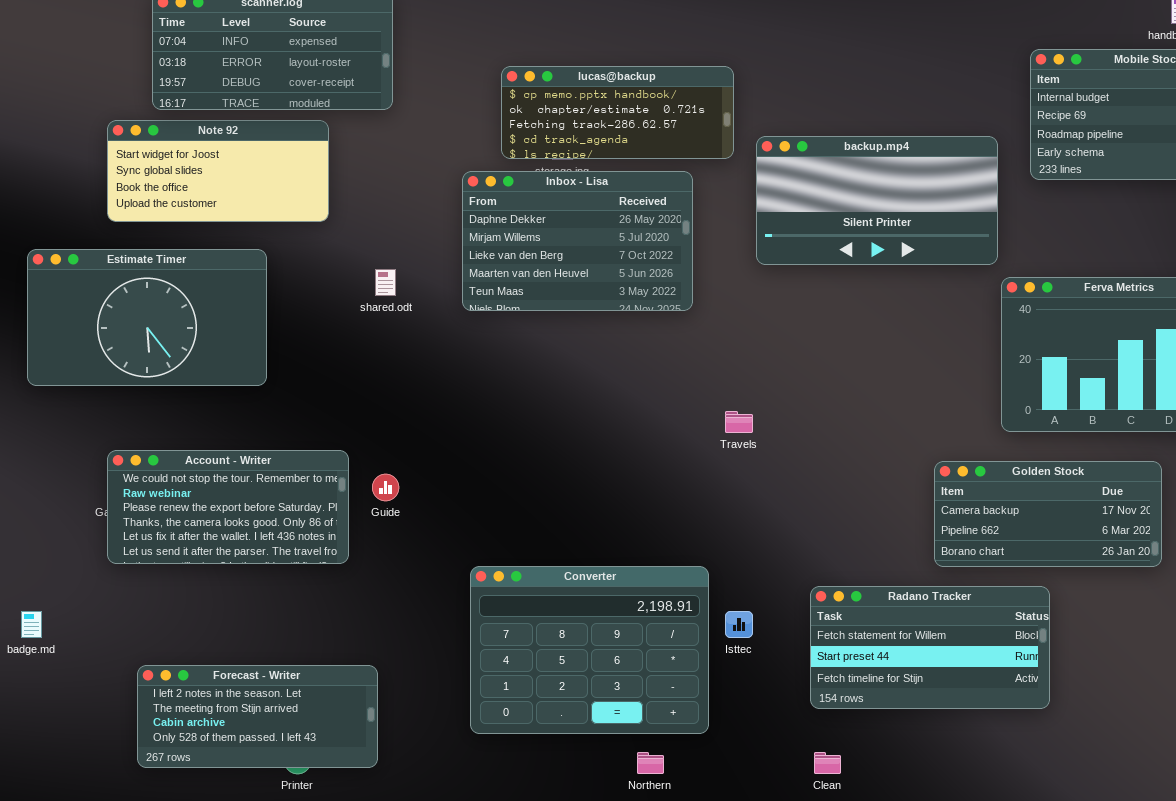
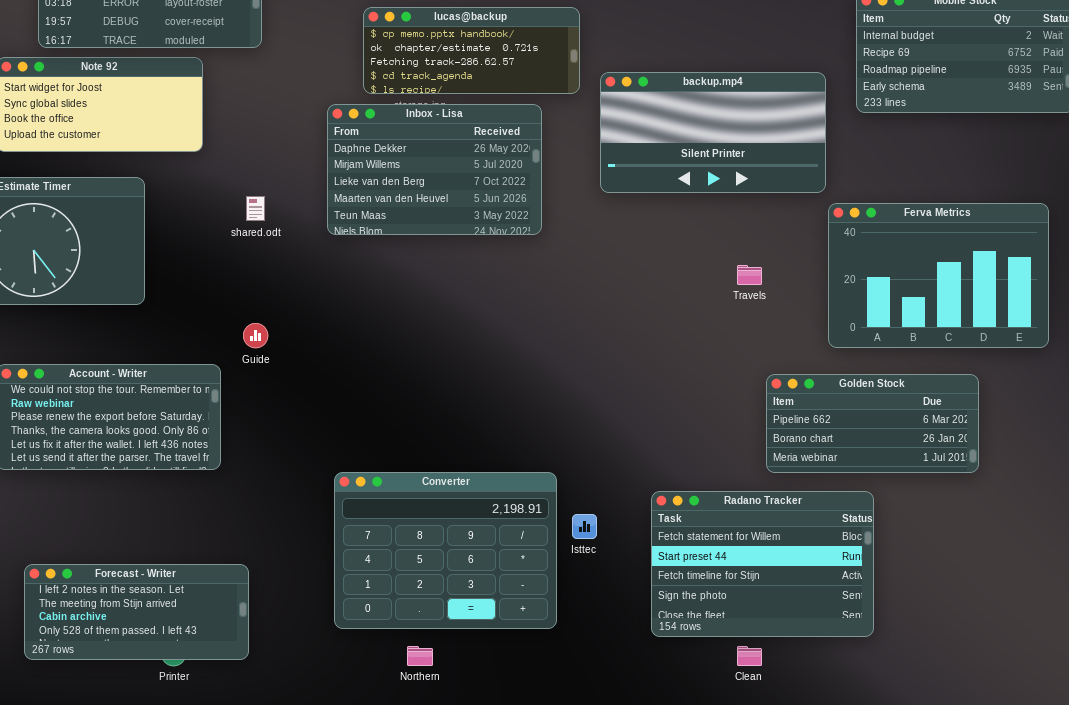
Travels: [725,411,753,433] -> [737,265,762,285], moved
Golden Stock: [934,461,1162,567] -> [766,374,979,473], scrolled down 1 row
Guide: [372,474,399,501] -> [243,323,268,348], moved
Radano Tracker: [810,586,1050,709] -> [651,491,874,637], resized
Northern: [637,752,664,774] -> [407,646,433,666], moved
Clean: [814,752,841,774] -> [737,646,762,666], moved

